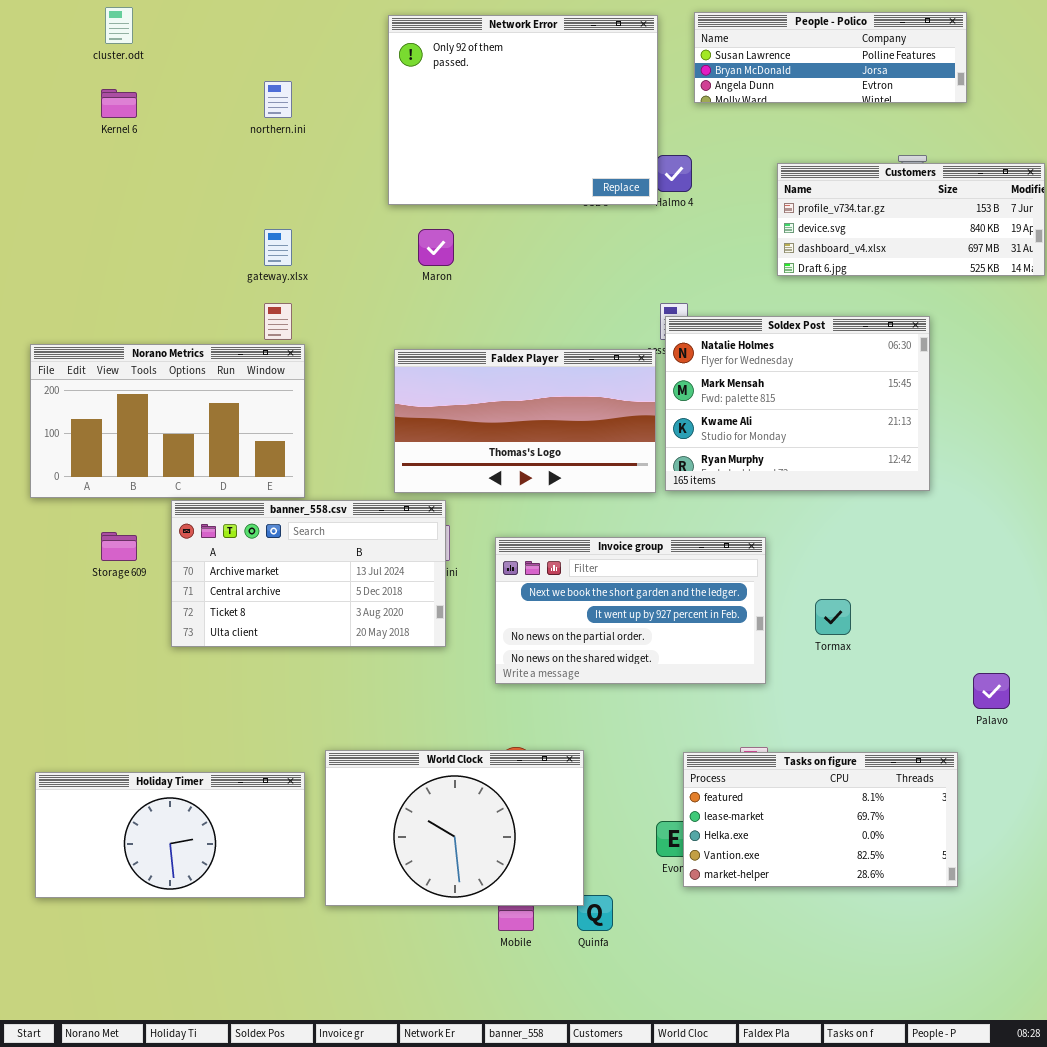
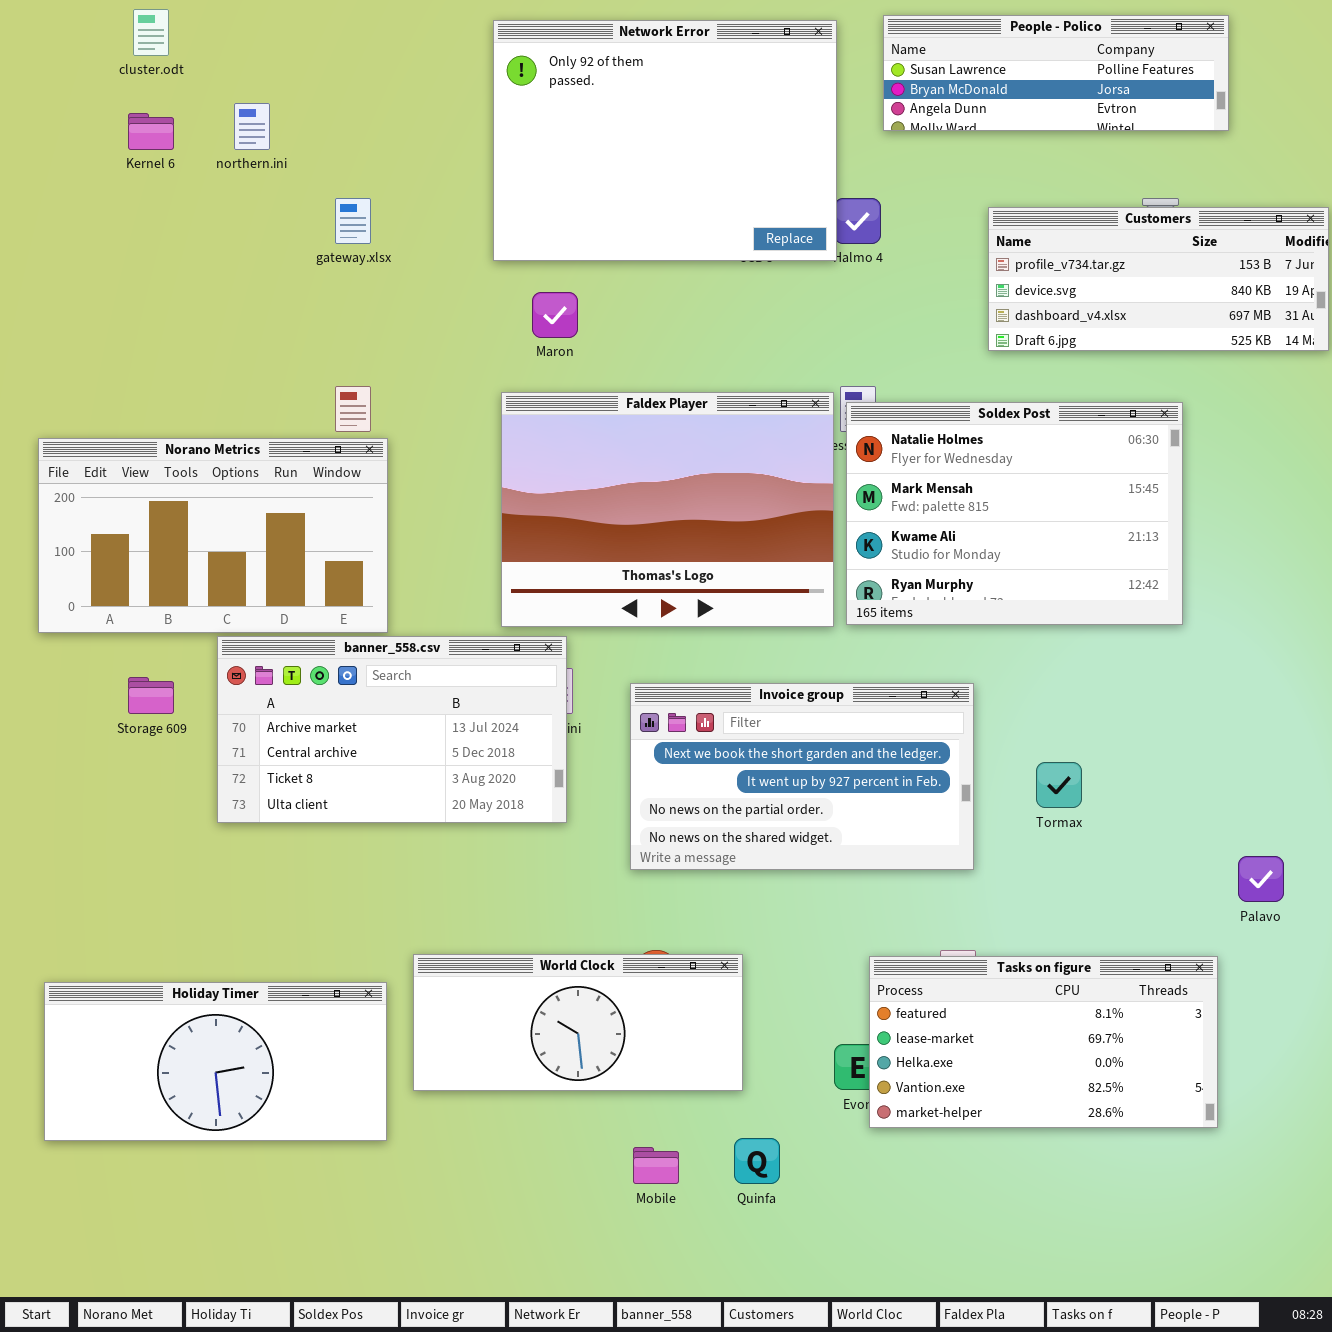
northern.ini: [264,81,292,118] -> [234,103,270,150], moved
gateway.xlsx: [264,229,292,266] -> [335,198,371,244], moved
Faldex Player: [394,349,656,493] -> [501,392,834,627], resized
World Clock: [325,750,584,906] -> [413,954,743,1091], resized

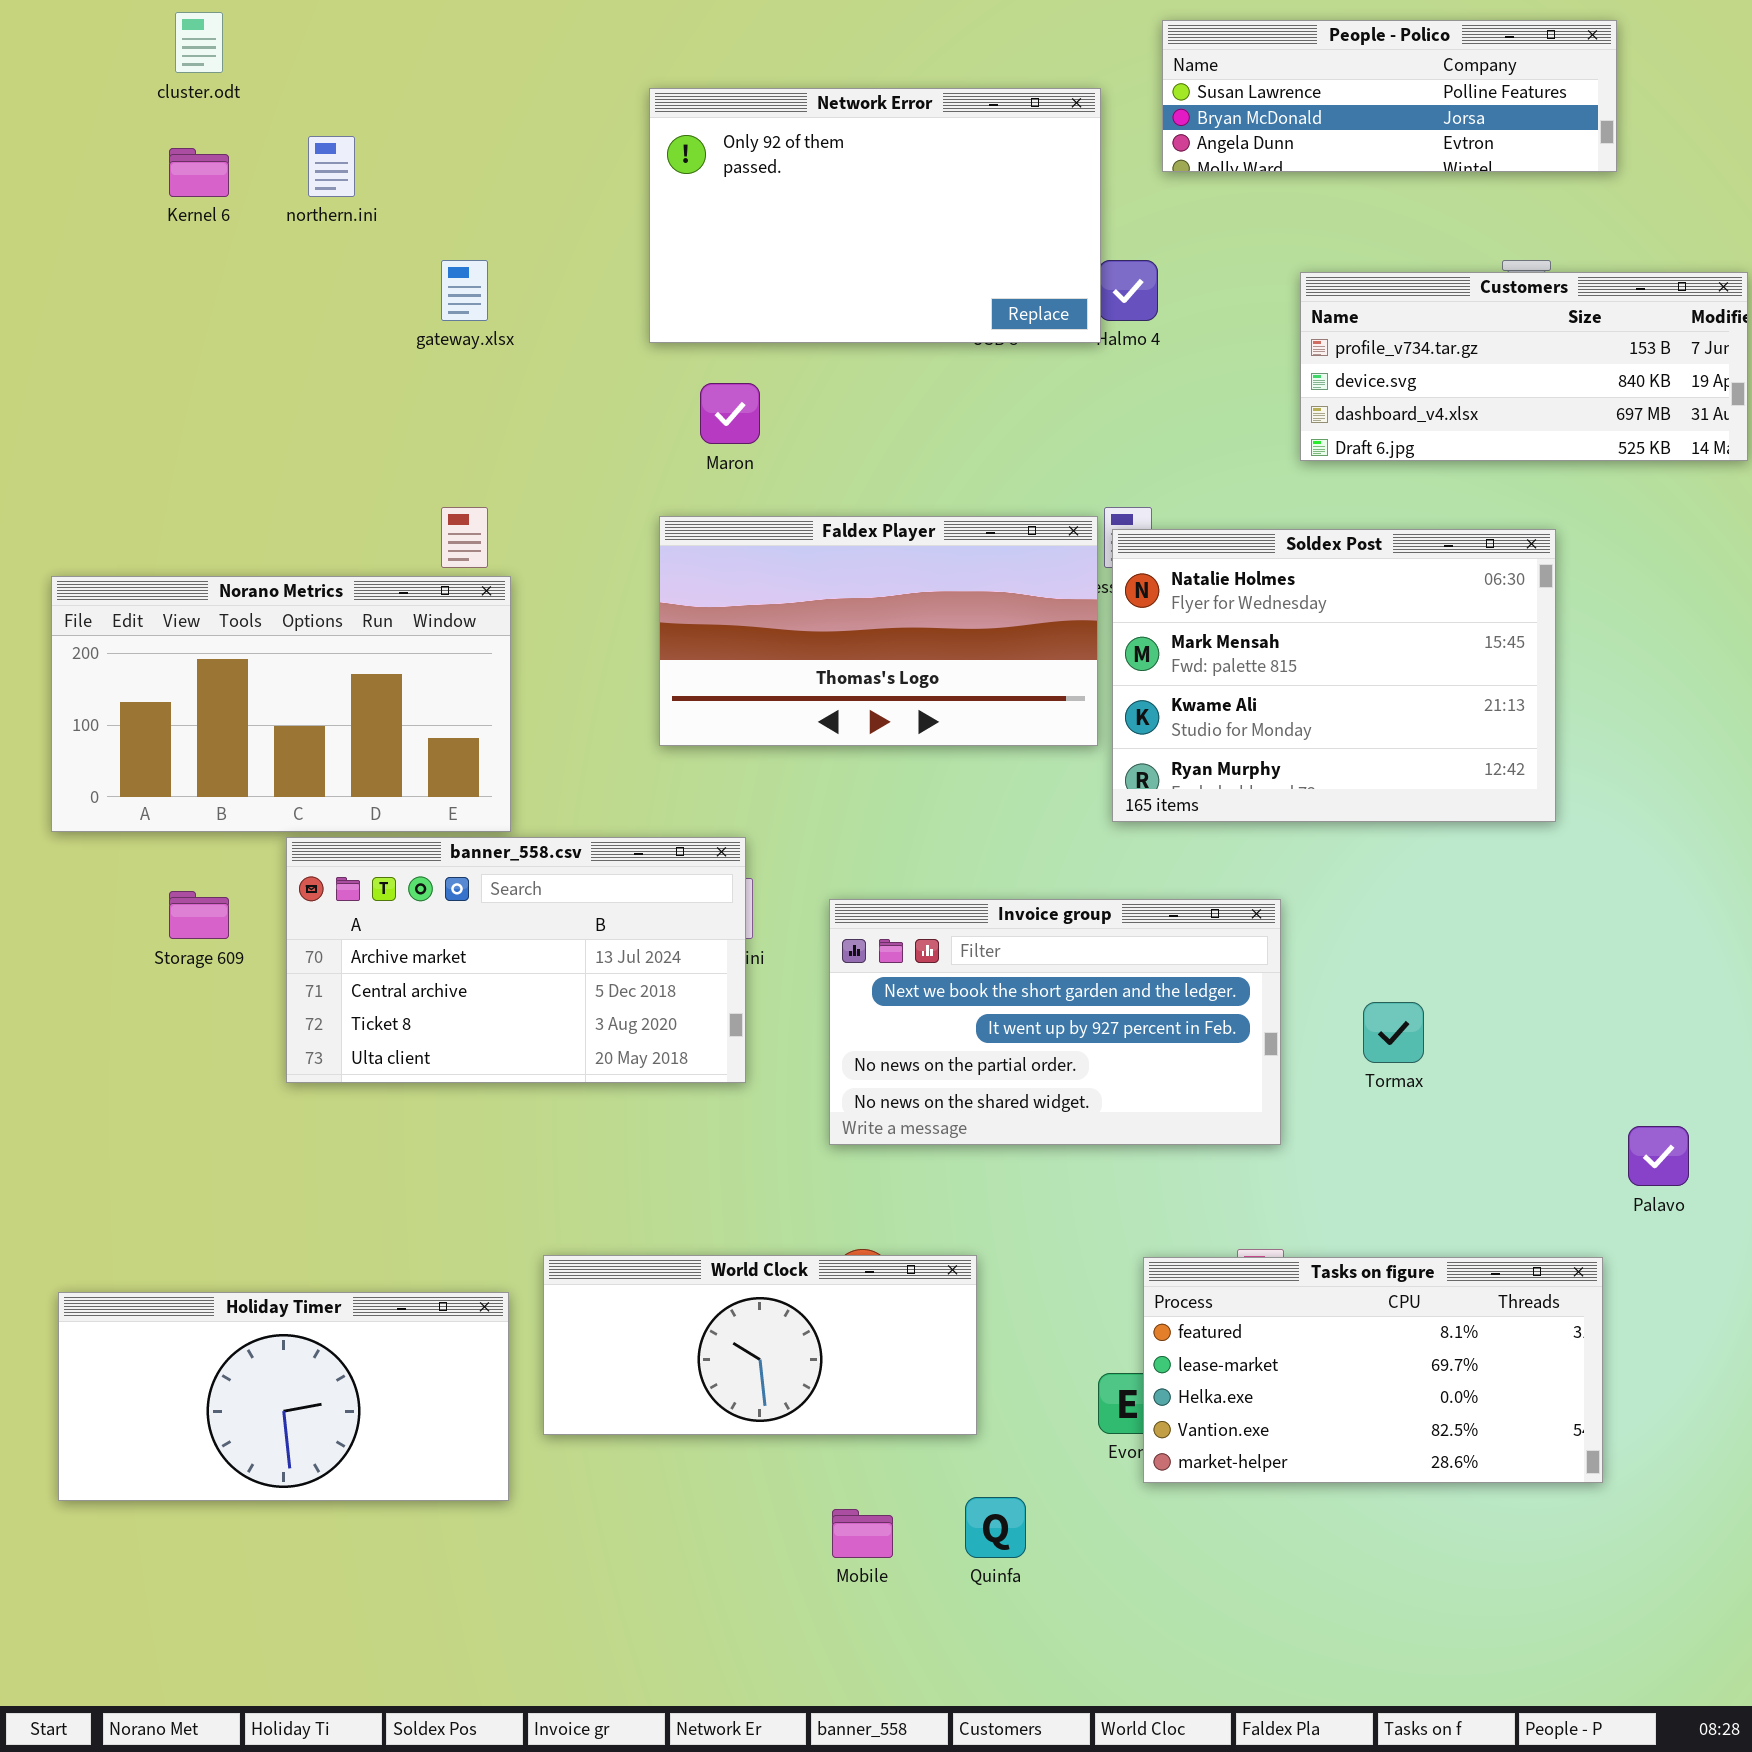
Network Error: [493,20,837,261] -> [649,88,1101,343], resized
Faldex Player: [501,392,834,627] -> [659,516,1098,746], resized

